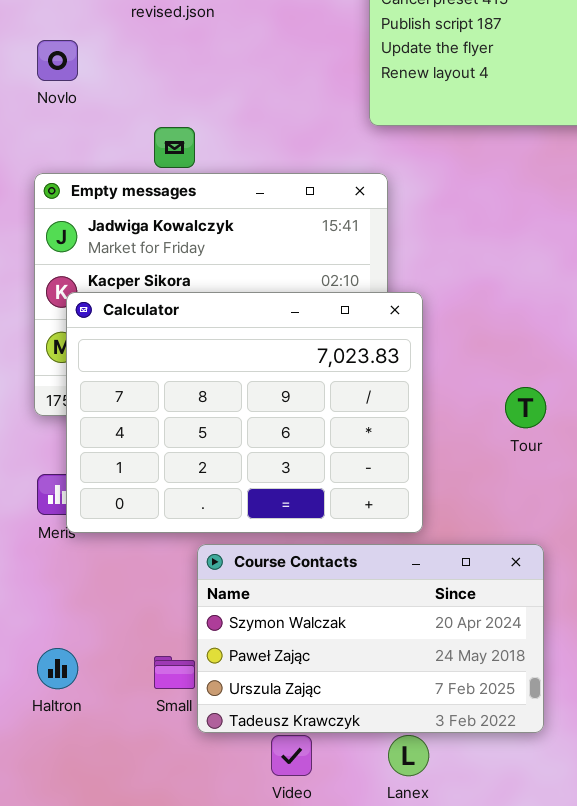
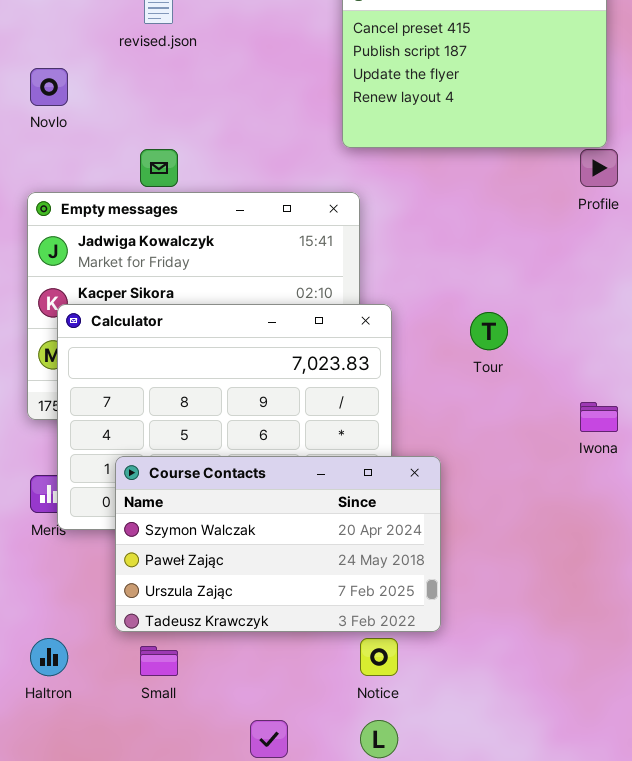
Tour: [505,387,546,428] -> [470,312,508,350], moved
Course Contacts: [197,544,544,733] -> [115,456,441,632], moved

